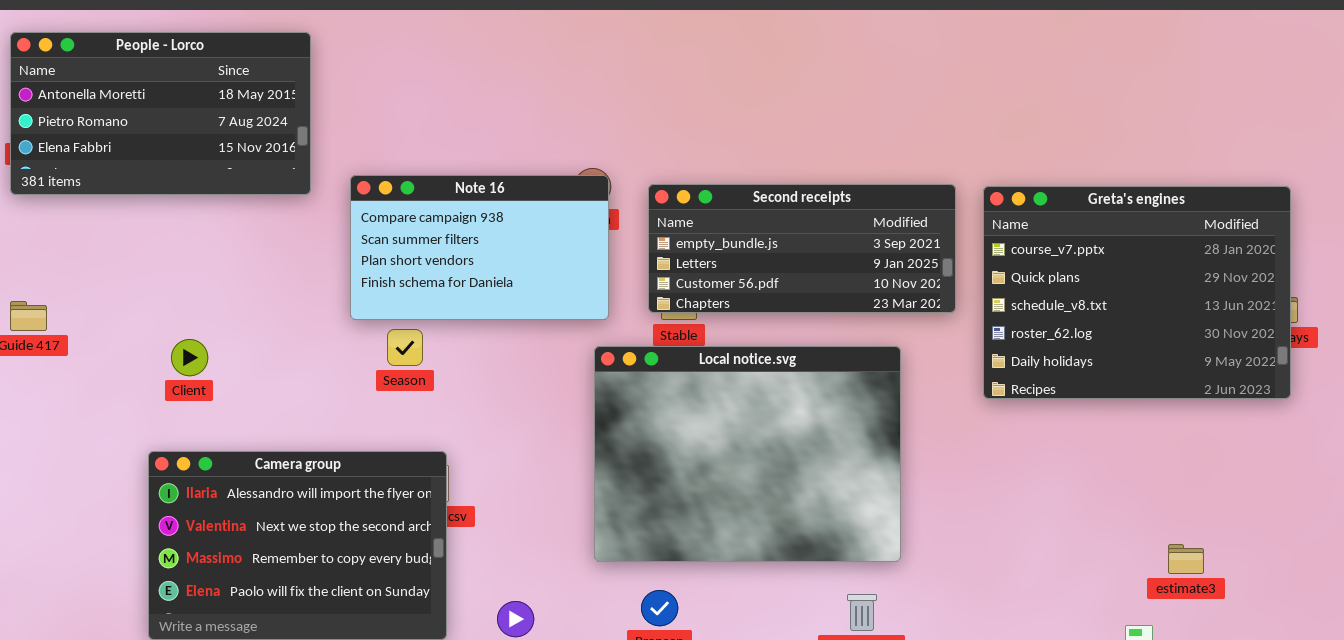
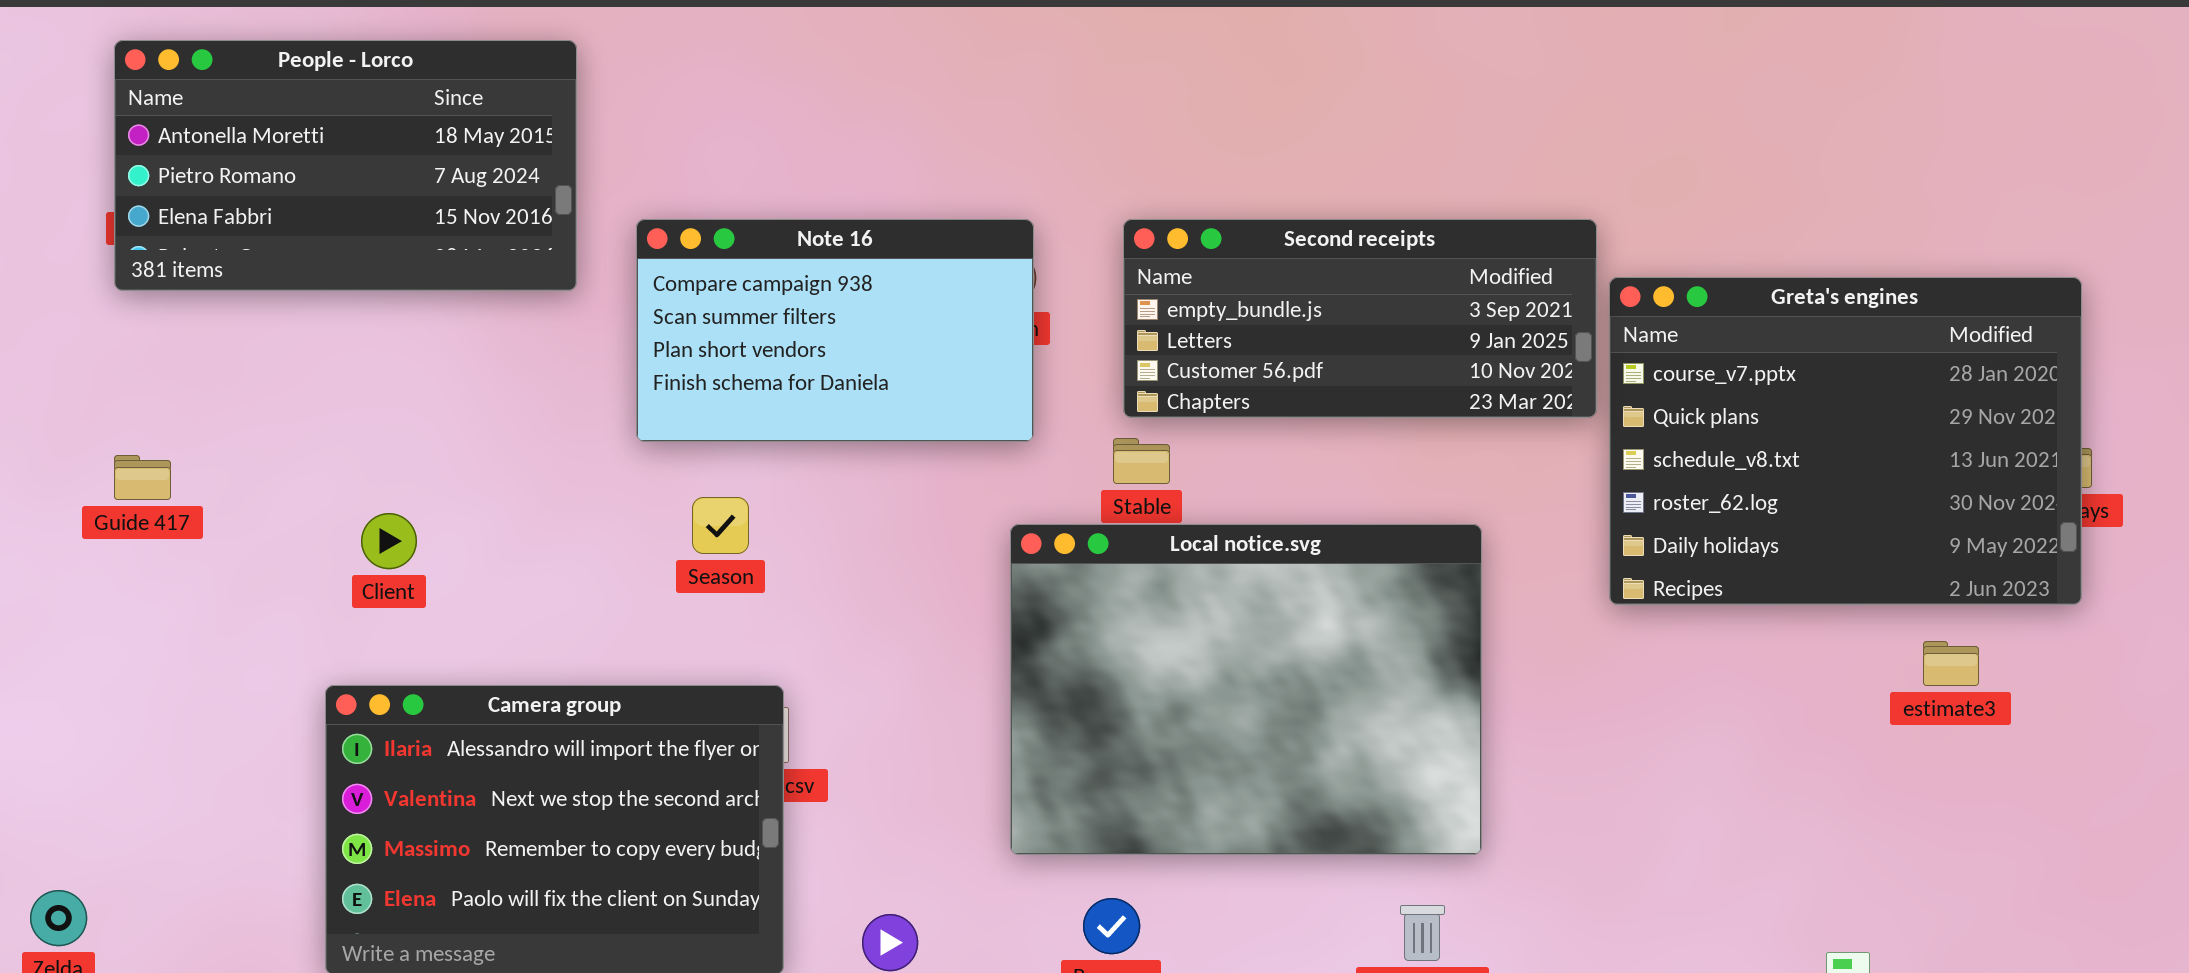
Note 16: [350,175,609,320] -> [636,219,1034,442], moved
Second receipts: [648,184,956,313] -> [1123,219,1597,418], moved
estimate3: [1168,544,1204,574] -> [1923,641,1979,686], moved

